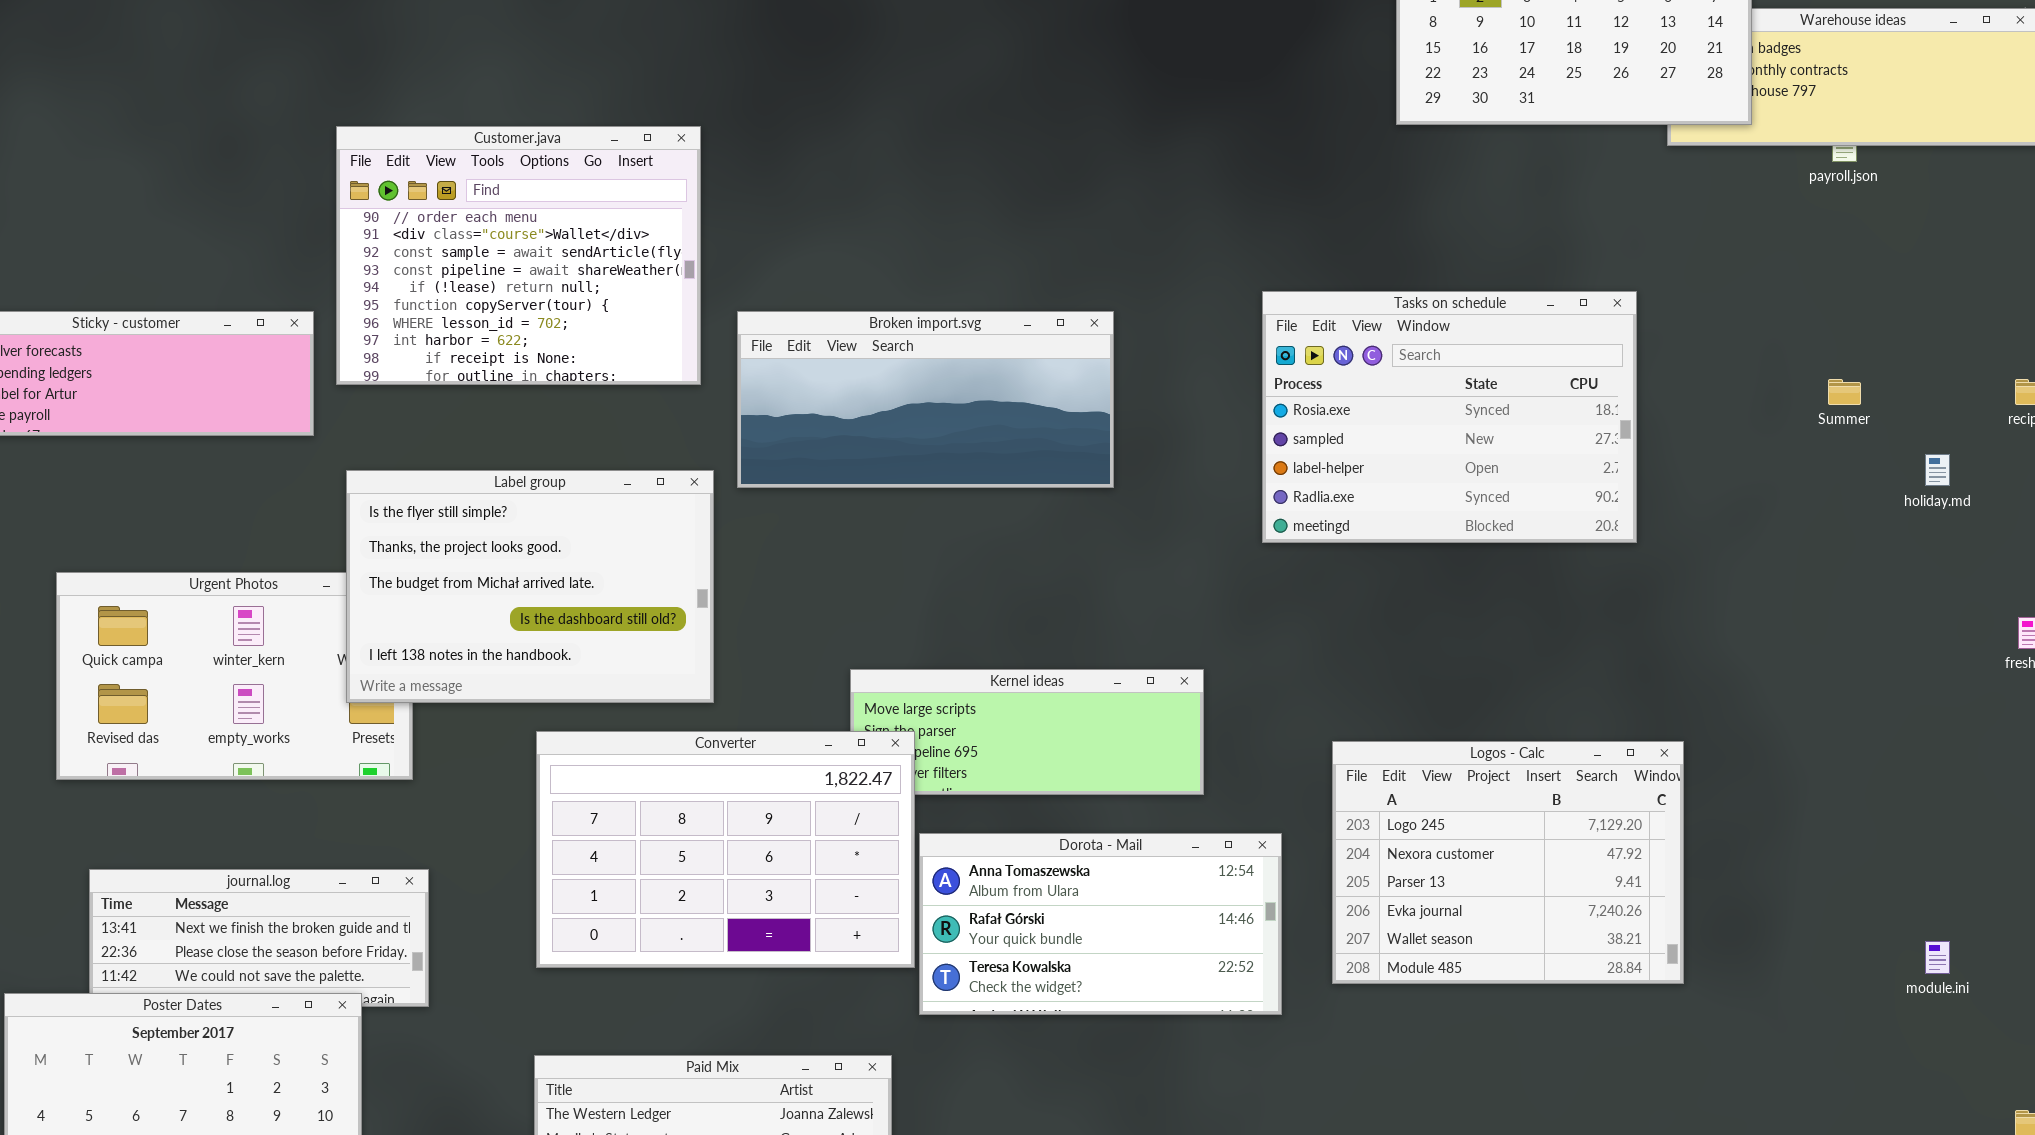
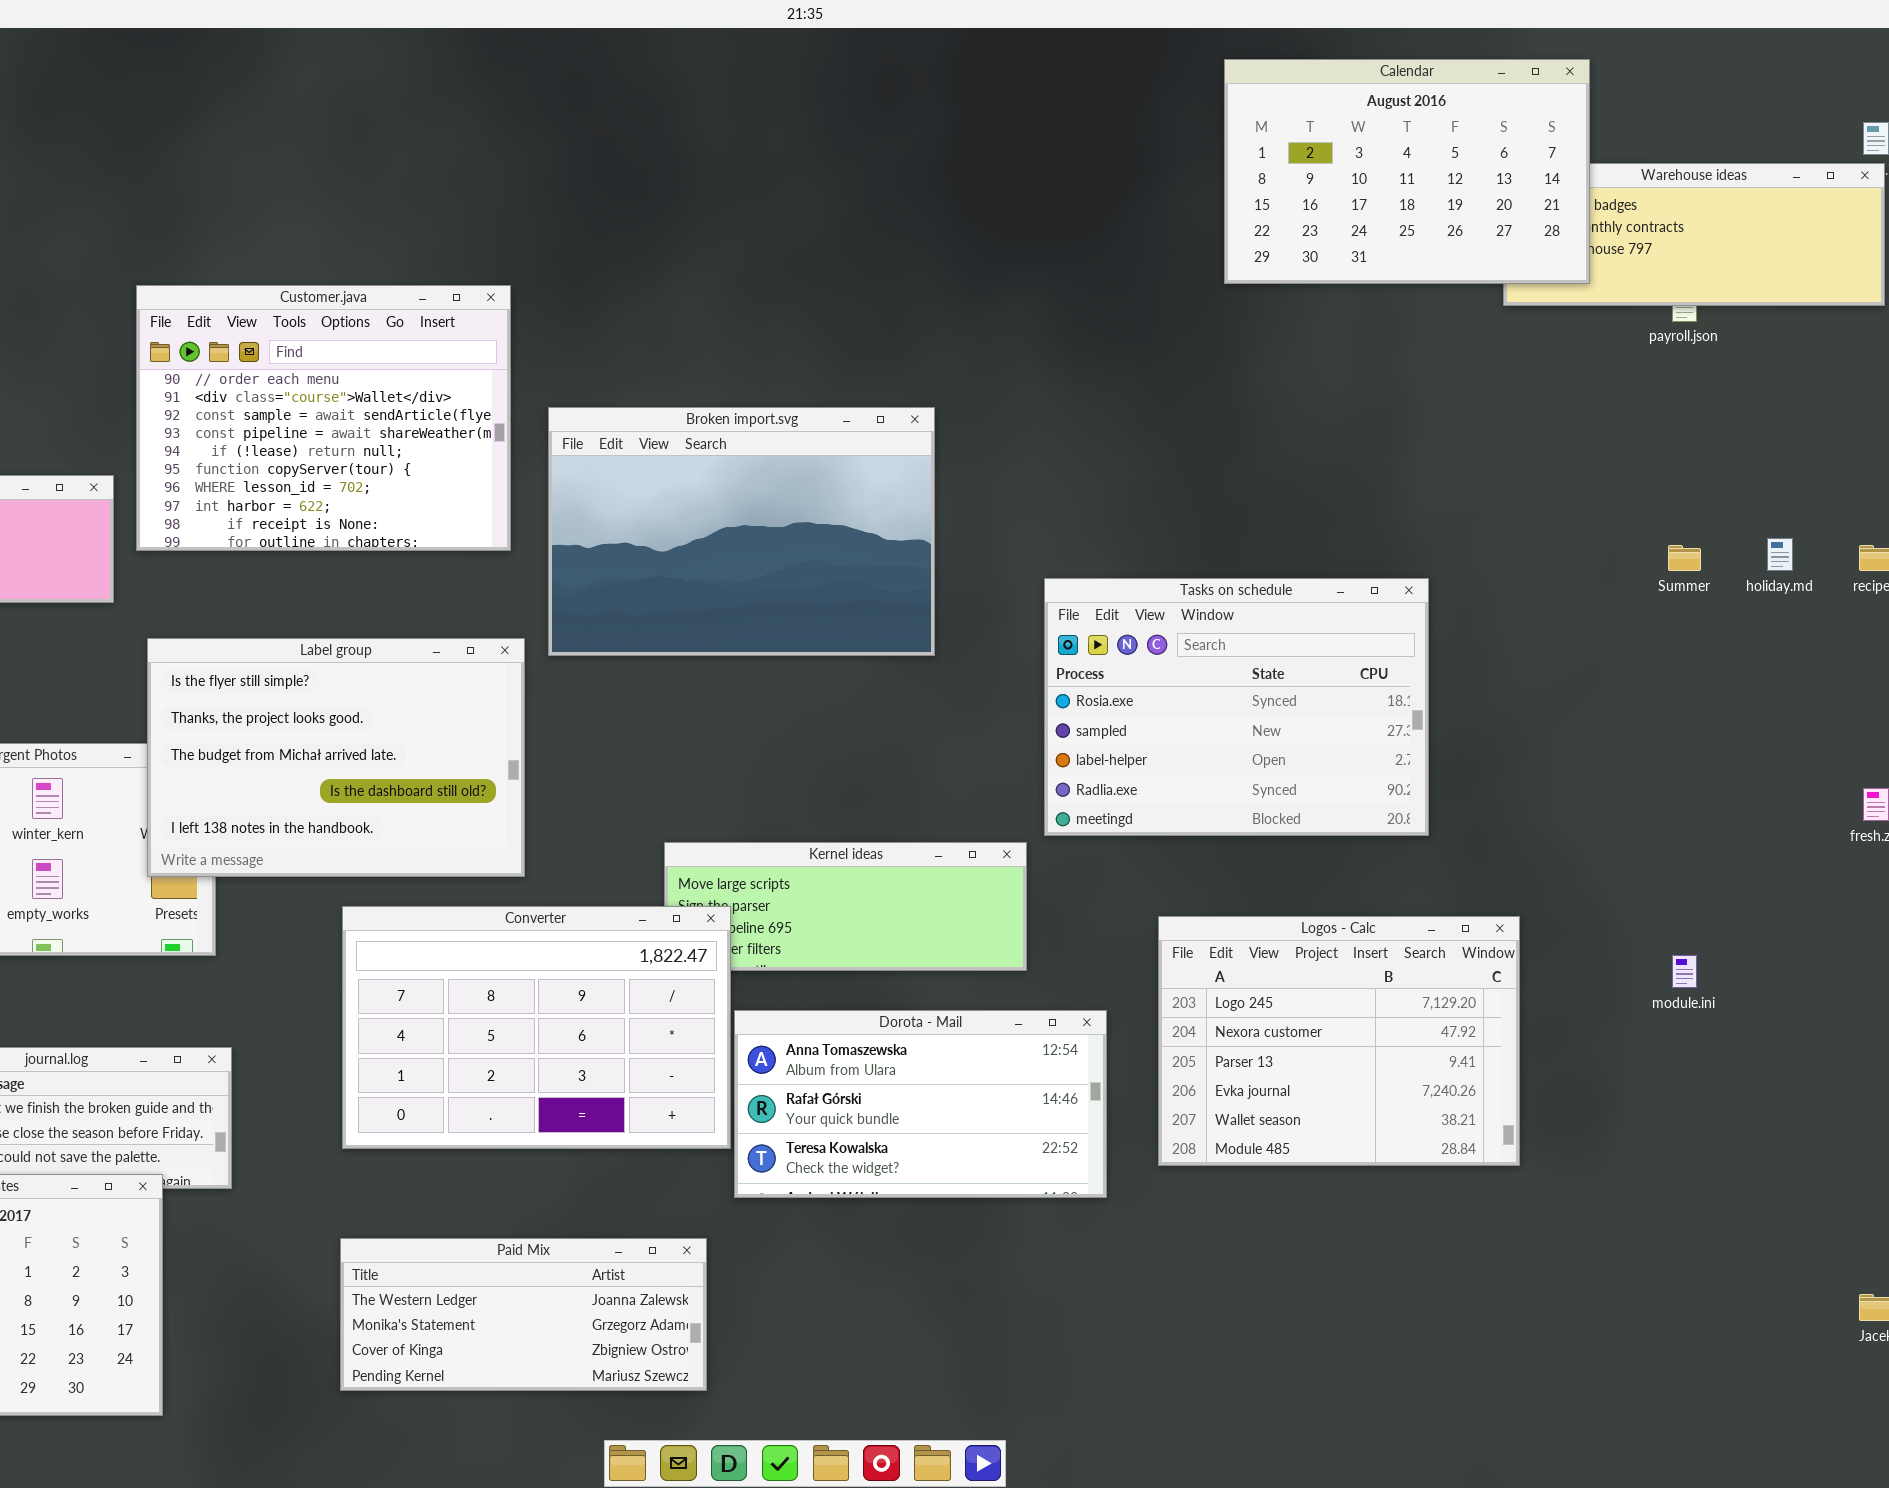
Tasks on schedule: [1262,291,1637,543] -> [1044,578,1429,836], moved
Broken import.svg: [737,311,1114,488] -> [548,407,935,656], resized
holiday.md: [1925,454,1950,486] -> [1767,538,1793,571], moved
module.ini: [1925,941,1950,974] -> [1672,955,1697,988], moved

